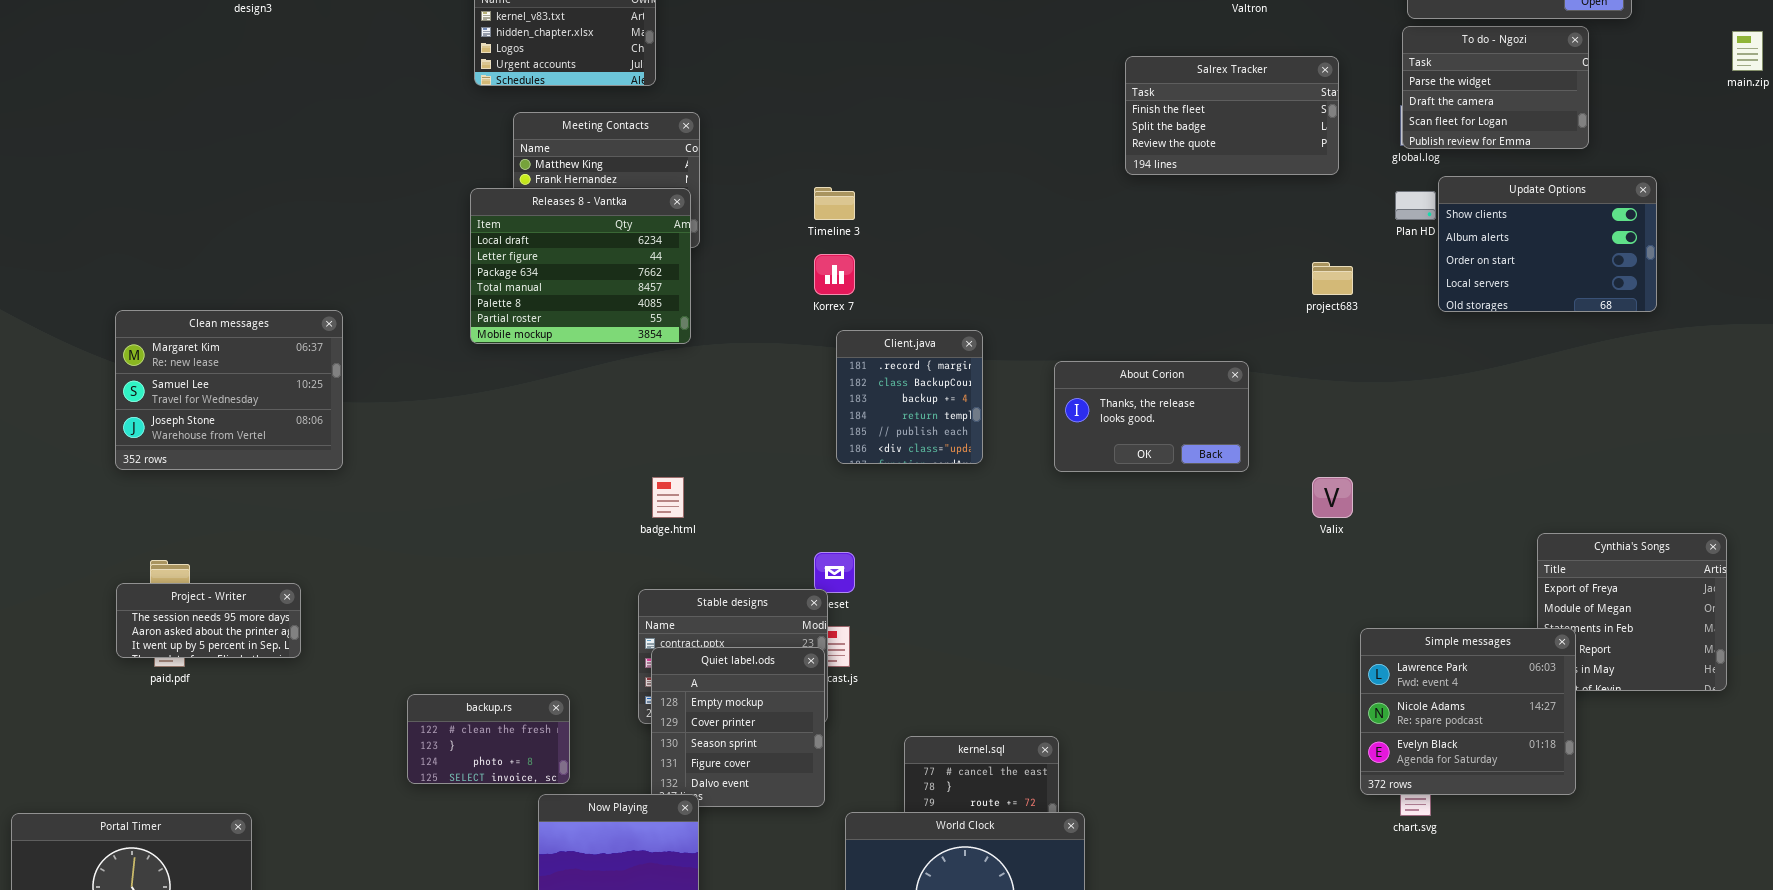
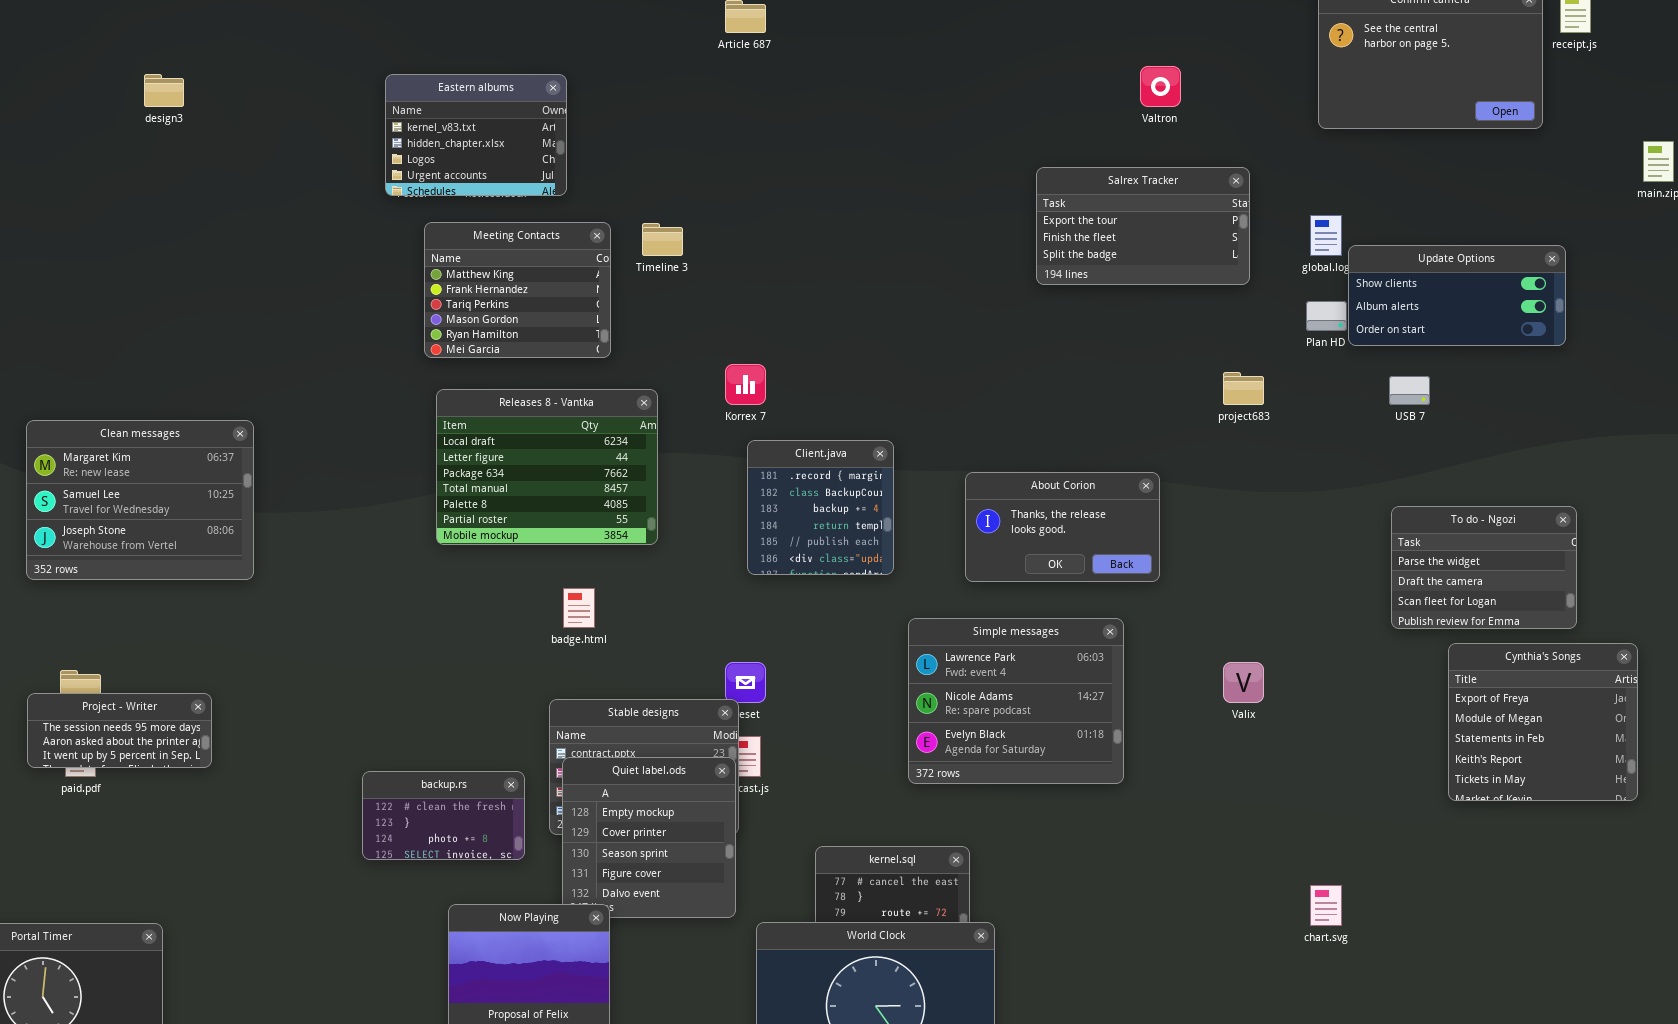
To do - Ngozi: [1402,26,1589,149] -> [1391,506,1577,629], moved
Salrex Tracker: [1125,56,1339,175] -> [1036,167,1250,285], scrolled up 1 row
Update Options: [1438,176,1657,312] -> [1348,245,1566,346], moved, resized
Timeline 3: [814,187,855,220] -> [642,223,683,256], moved
Releases 8 - Vantka: [470,188,691,344] -> [436,389,658,545], moved
Valix: [1312,477,1353,518] -> [1223,662,1264,703], moved
Simple messages: [1360,628,1576,795] -> [908,618,1124,784], moved
backup.rs: [407,694,570,784] -> [362,771,525,860], moved

